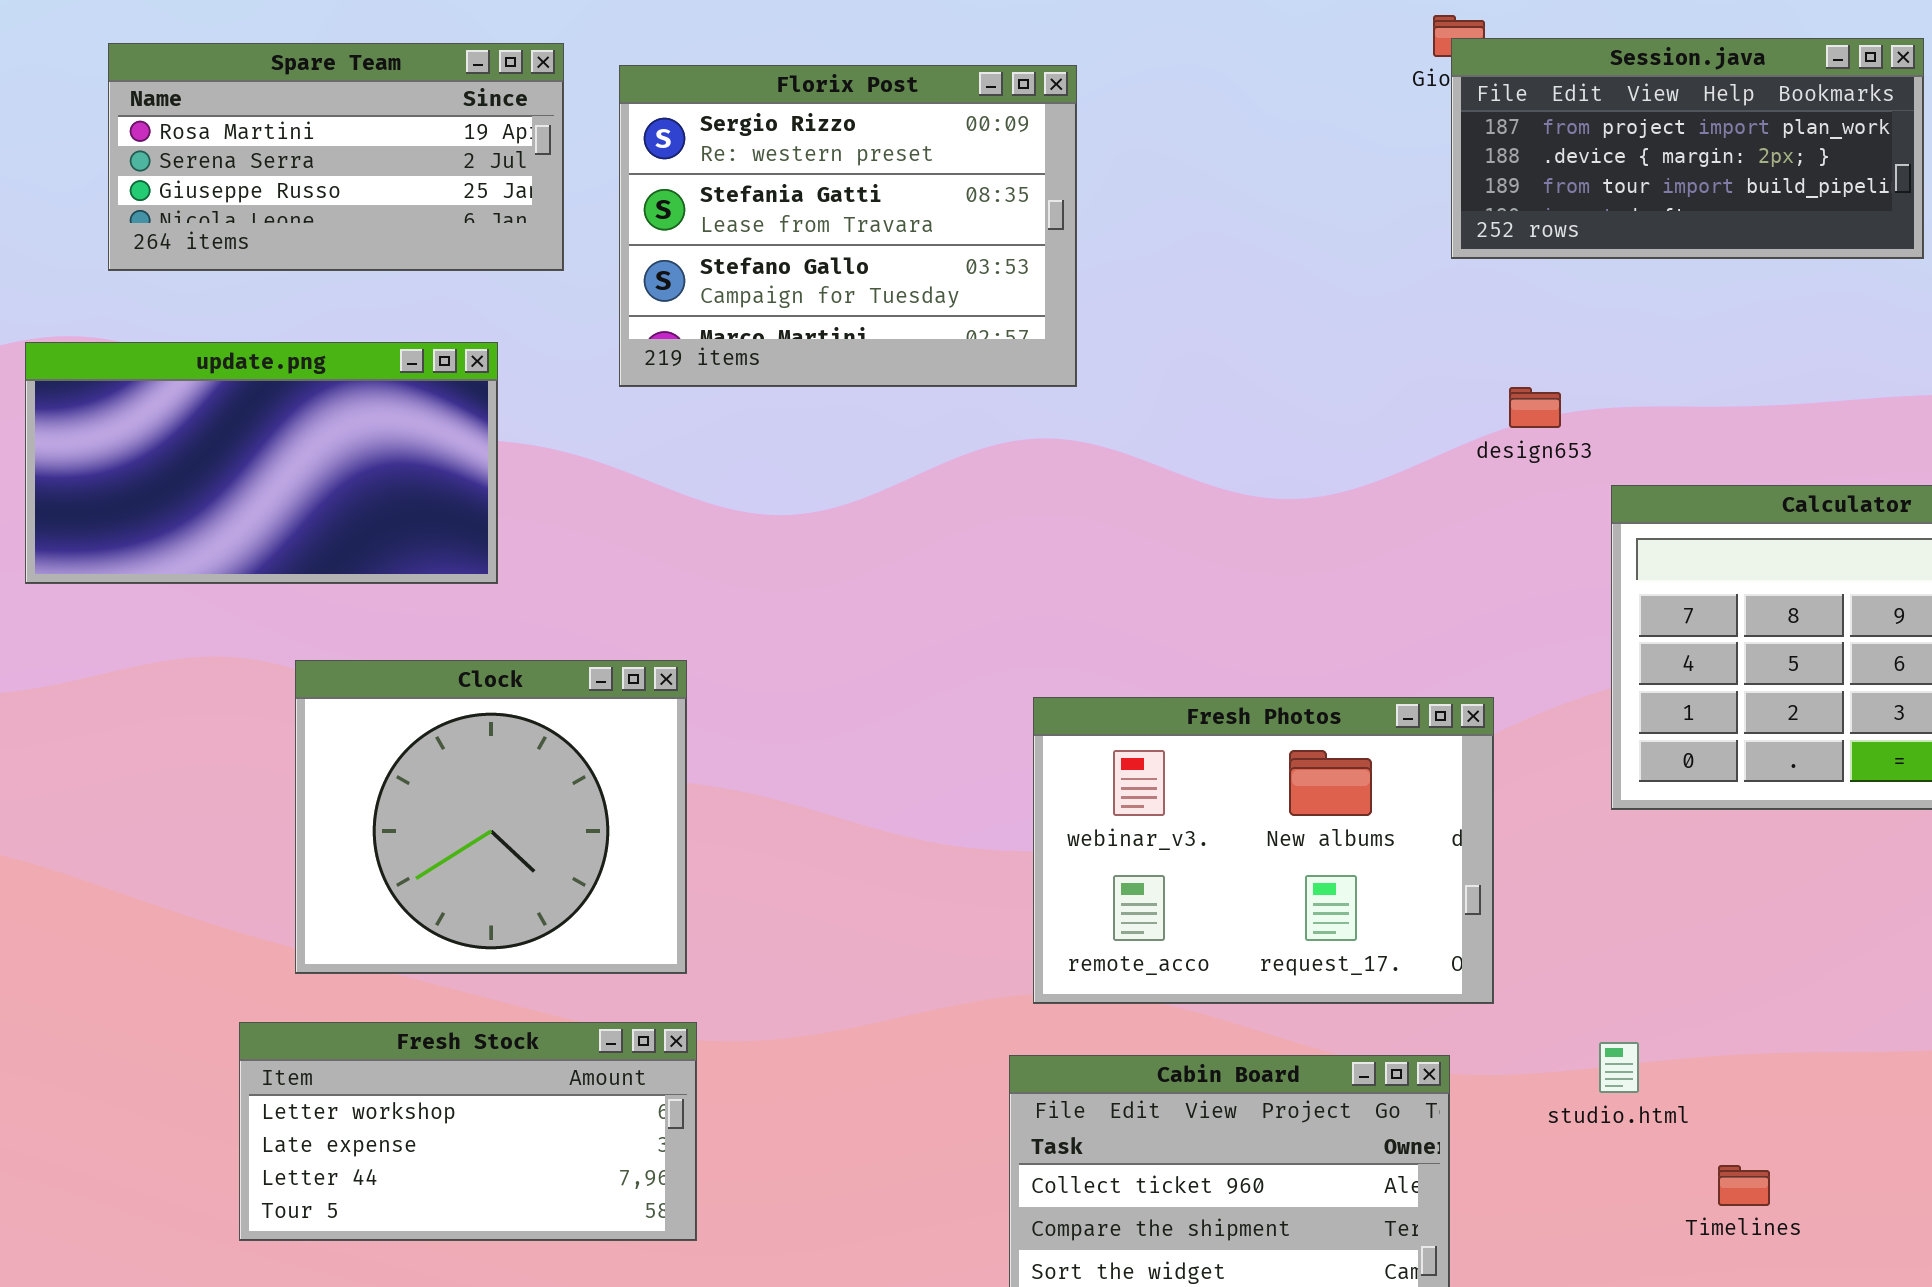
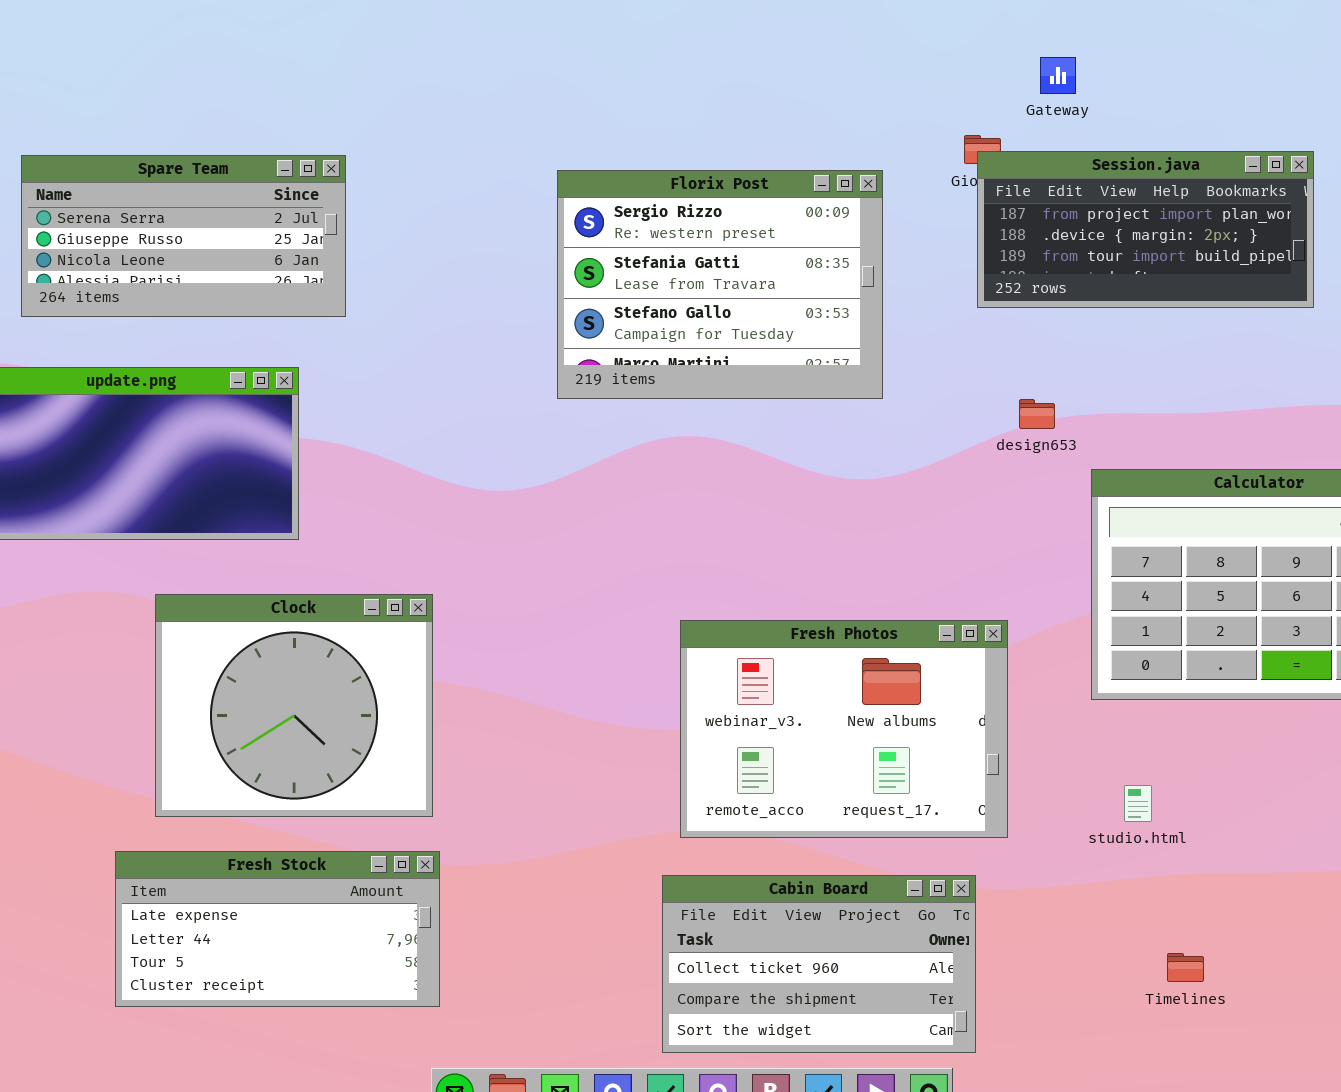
Spare Team: [108,43,564,271] -> [21,155,346,317], scrolled down 1 row
Florix Post: [619,65,1077,387] -> [557,170,883,399], moved
Fresh Stock: [239,1022,697,1241] -> [115,851,440,1007], scrolled down 1 row
studio.html: [1599,1042,1639,1093] -> [1124,785,1152,822], moved

